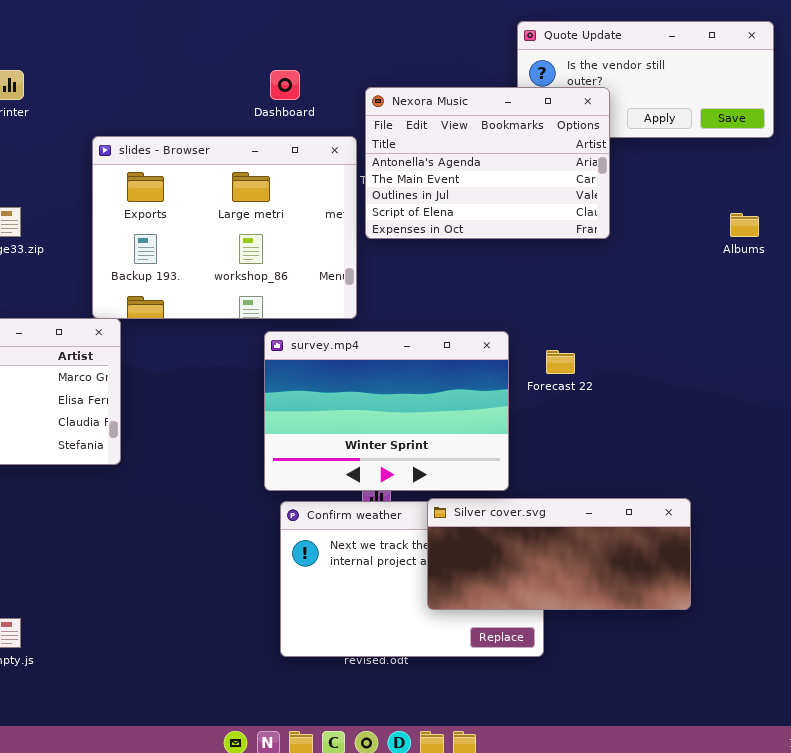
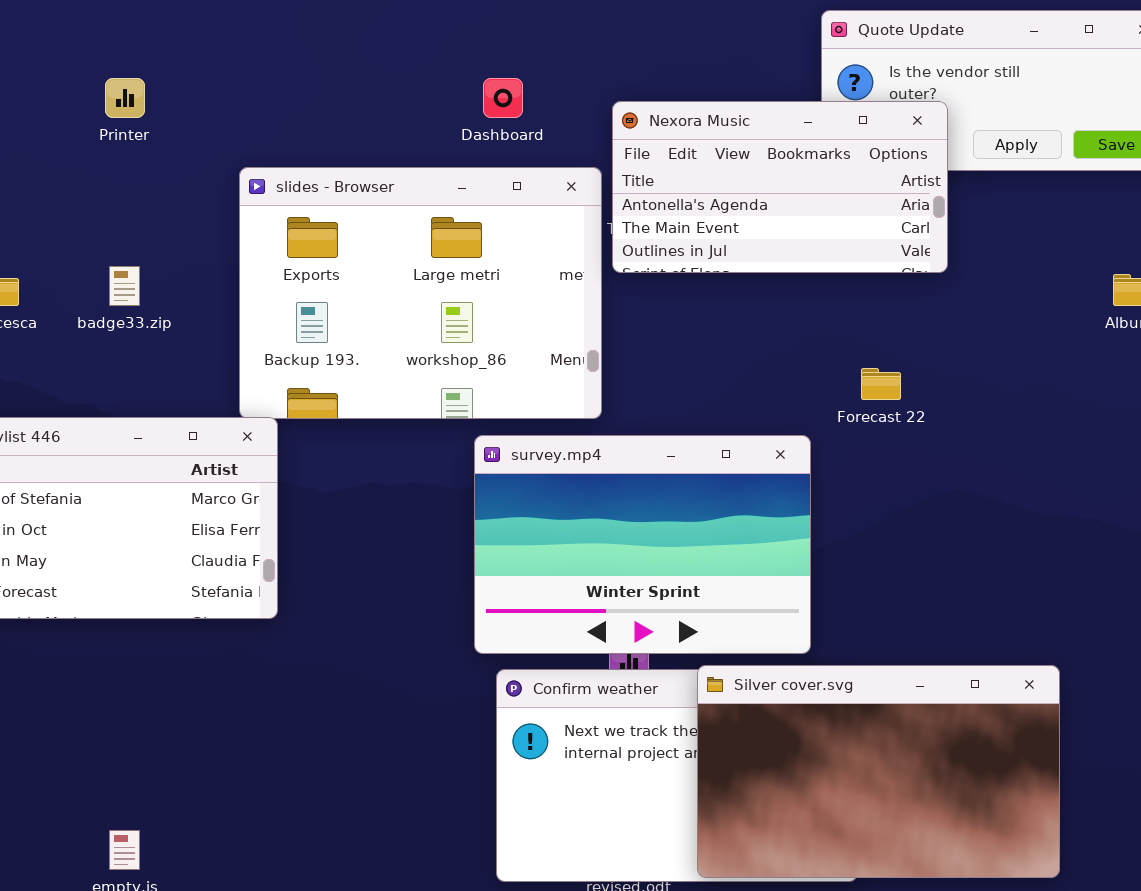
Nexora Music: [365,87,610,239] -> [612,101,948,273], resized
Forecast 22: [546,350,575,374] -> [861,368,901,400], moved
Silver cover.svg: [427,498,691,610] -> [697,665,1060,878], resized

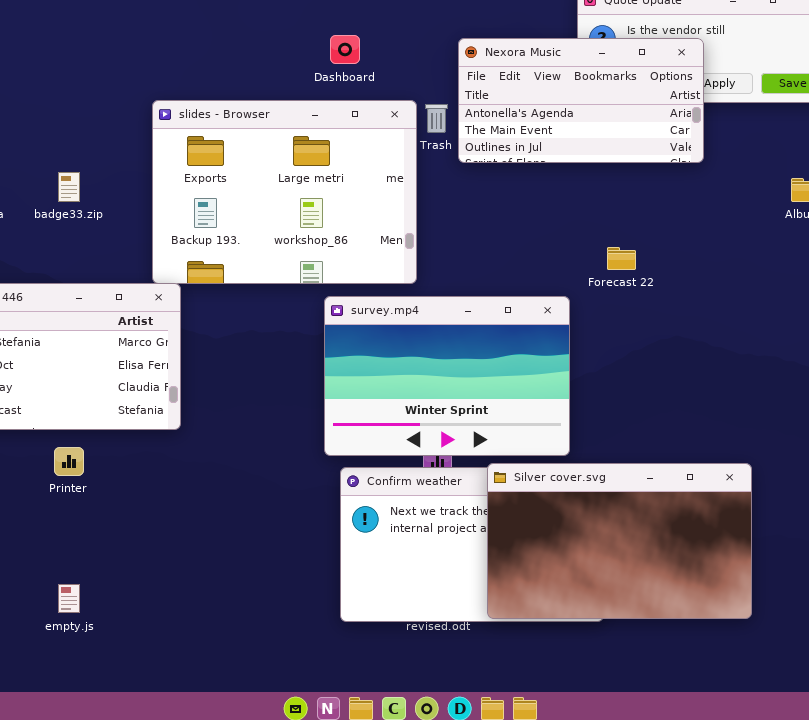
Printer: [105,78,145,118] -> [54,447,84,476], moved
Nexora Music: [612,101,948,273] -> [458,38,704,163], moved

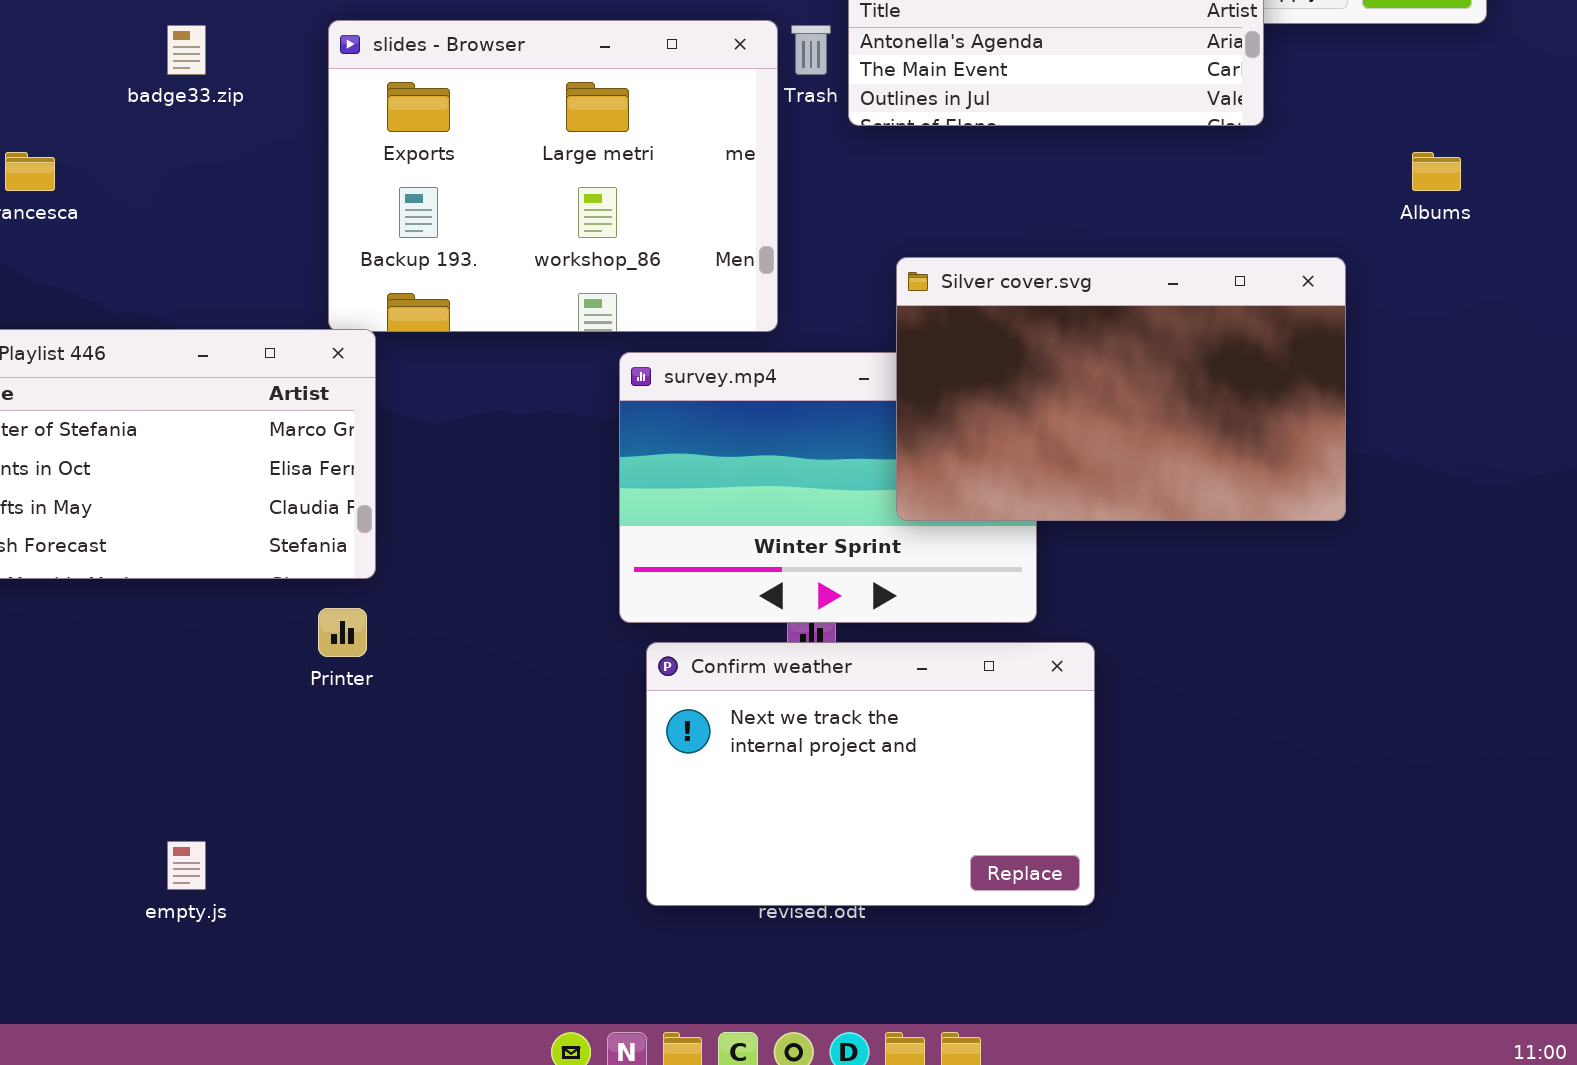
badge33.zip: [58,172,80,202] -> [167,25,206,75], moved
Printer: [54,447,84,476] -> [318,608,367,657], moved
Silver cover.svg: [487,463,752,619] -> [896,257,1346,521], moved

